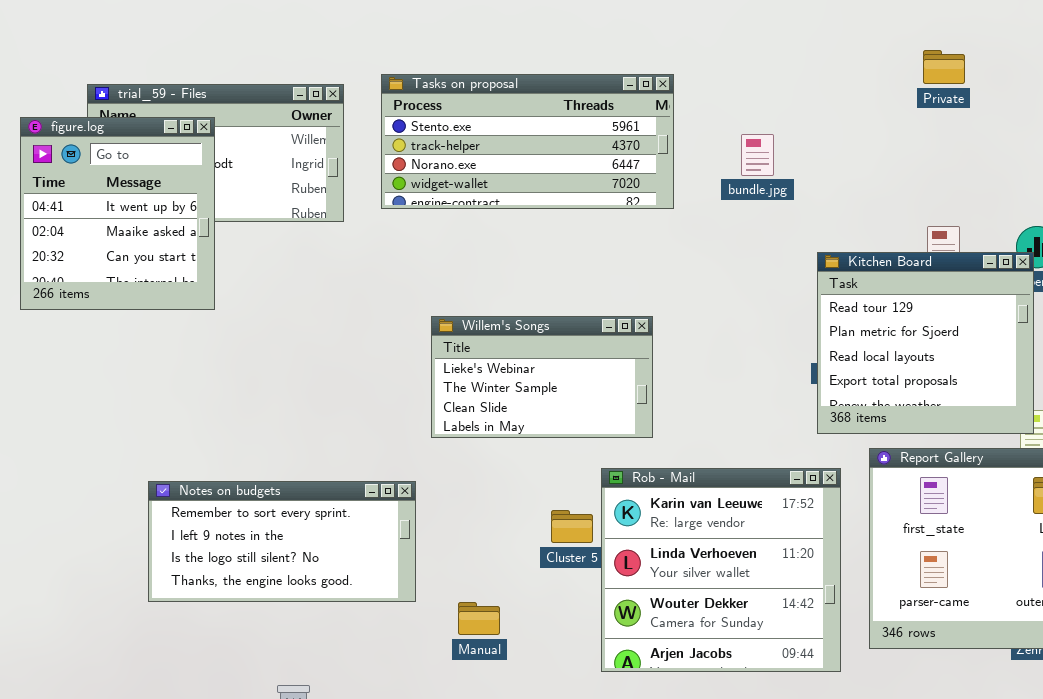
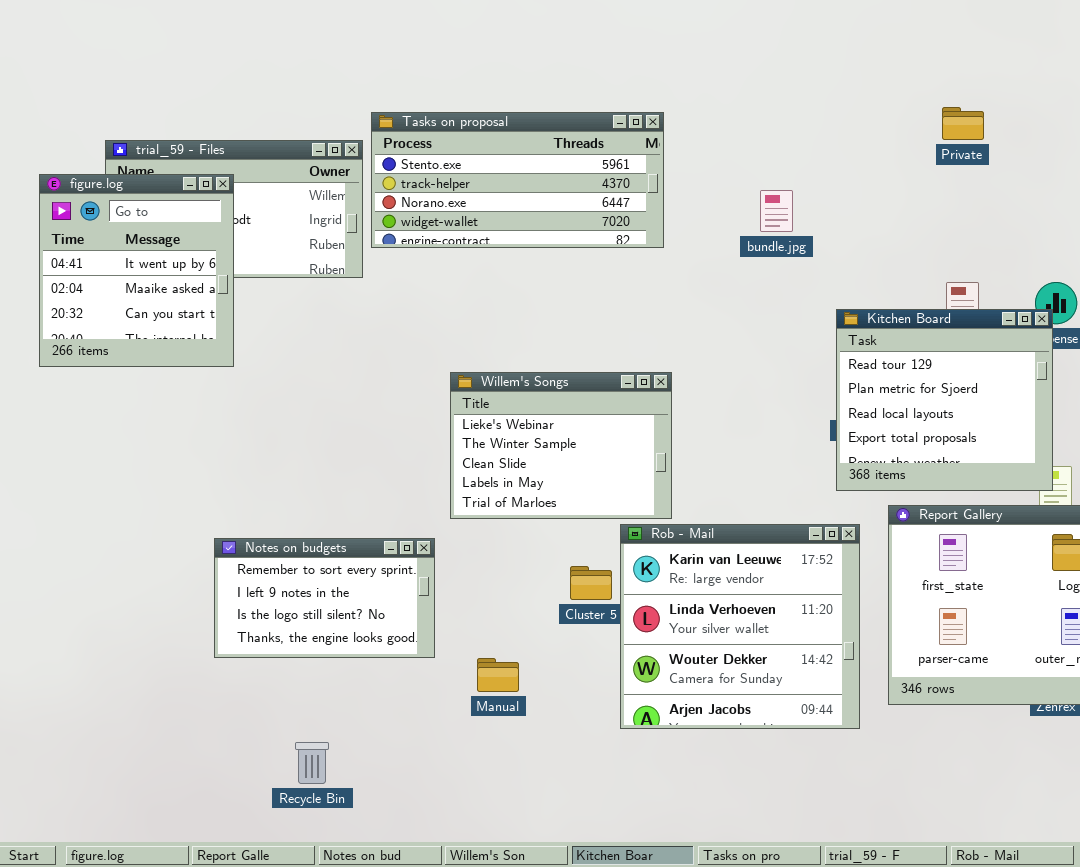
Tasks on proposal: [381,74,674,209] -> [371,112,664,248], moved
Willem's Songs: [431,316,653,438] -> [450,372,672,519], resized
Notes on budgets: [148,481,416,602] -> [214,538,435,658], resized

